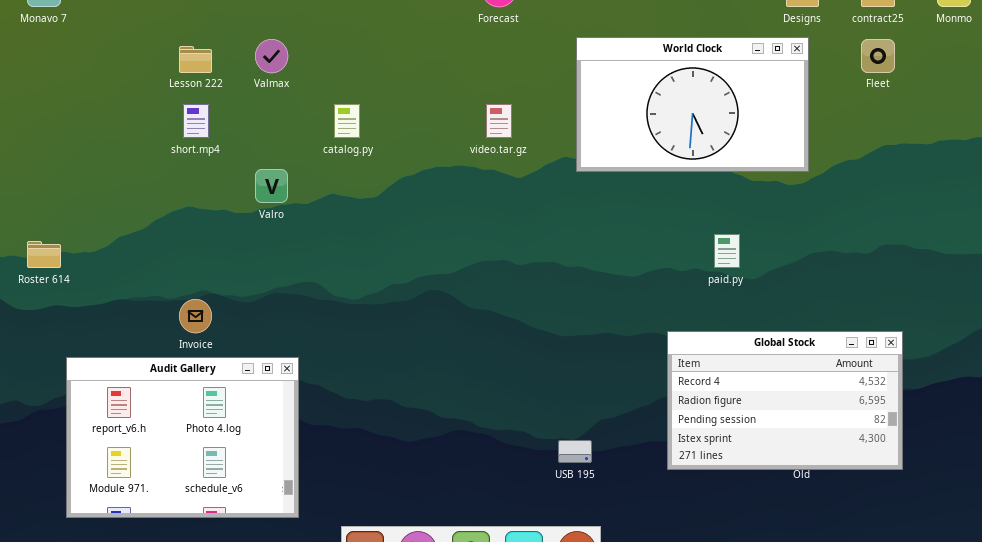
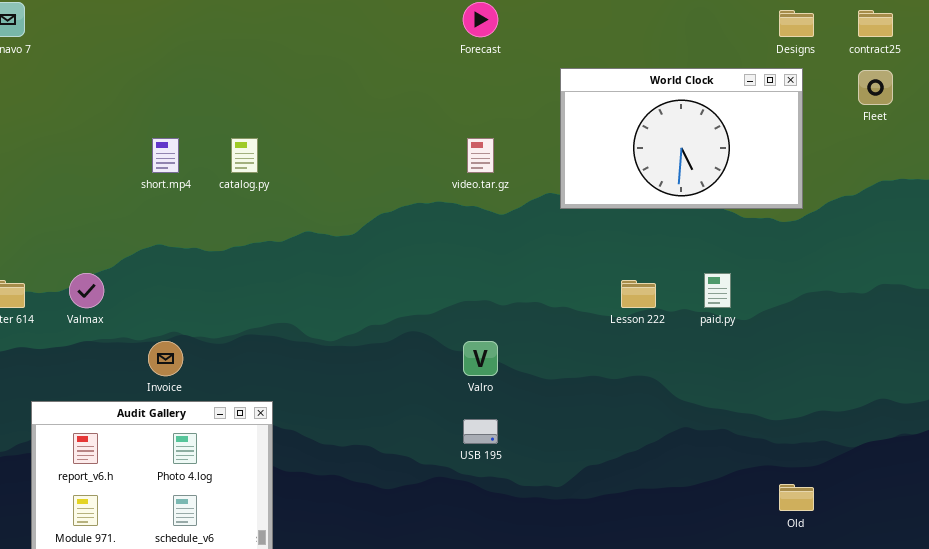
Valmax: [255,39,288,73] -> [69,273,104,308], moved
Lesson 222: [179,46,212,73] -> [621,280,656,308], moved
catalog.py: [334,104,360,138] -> [231,138,258,173], moved
Valro: [255,169,288,203] -> [463,341,498,376], moved
Global Stock: [667,331,903,470] -> none, closed
USB 195: [558,440,592,463] -> [463,419,498,444], moved

